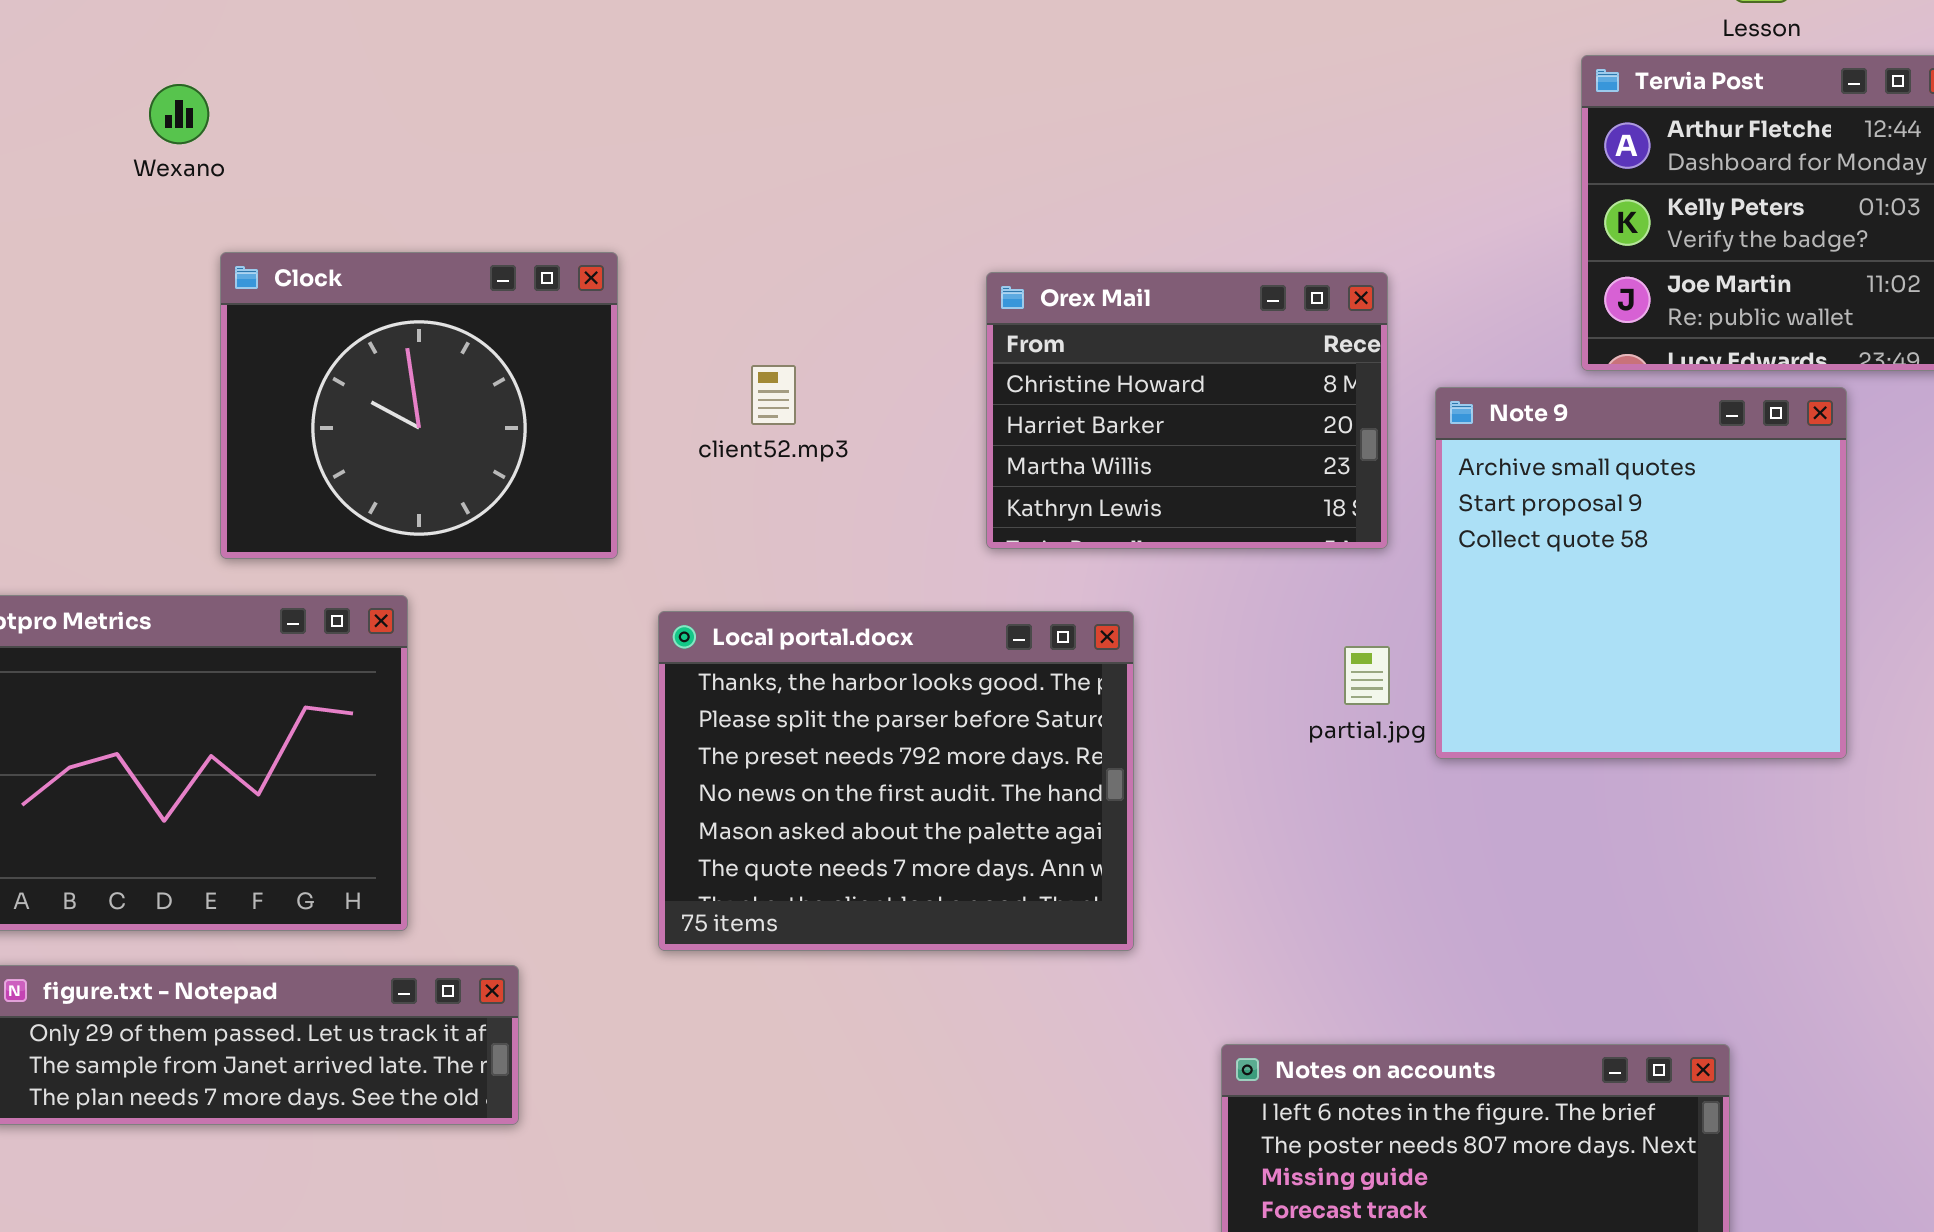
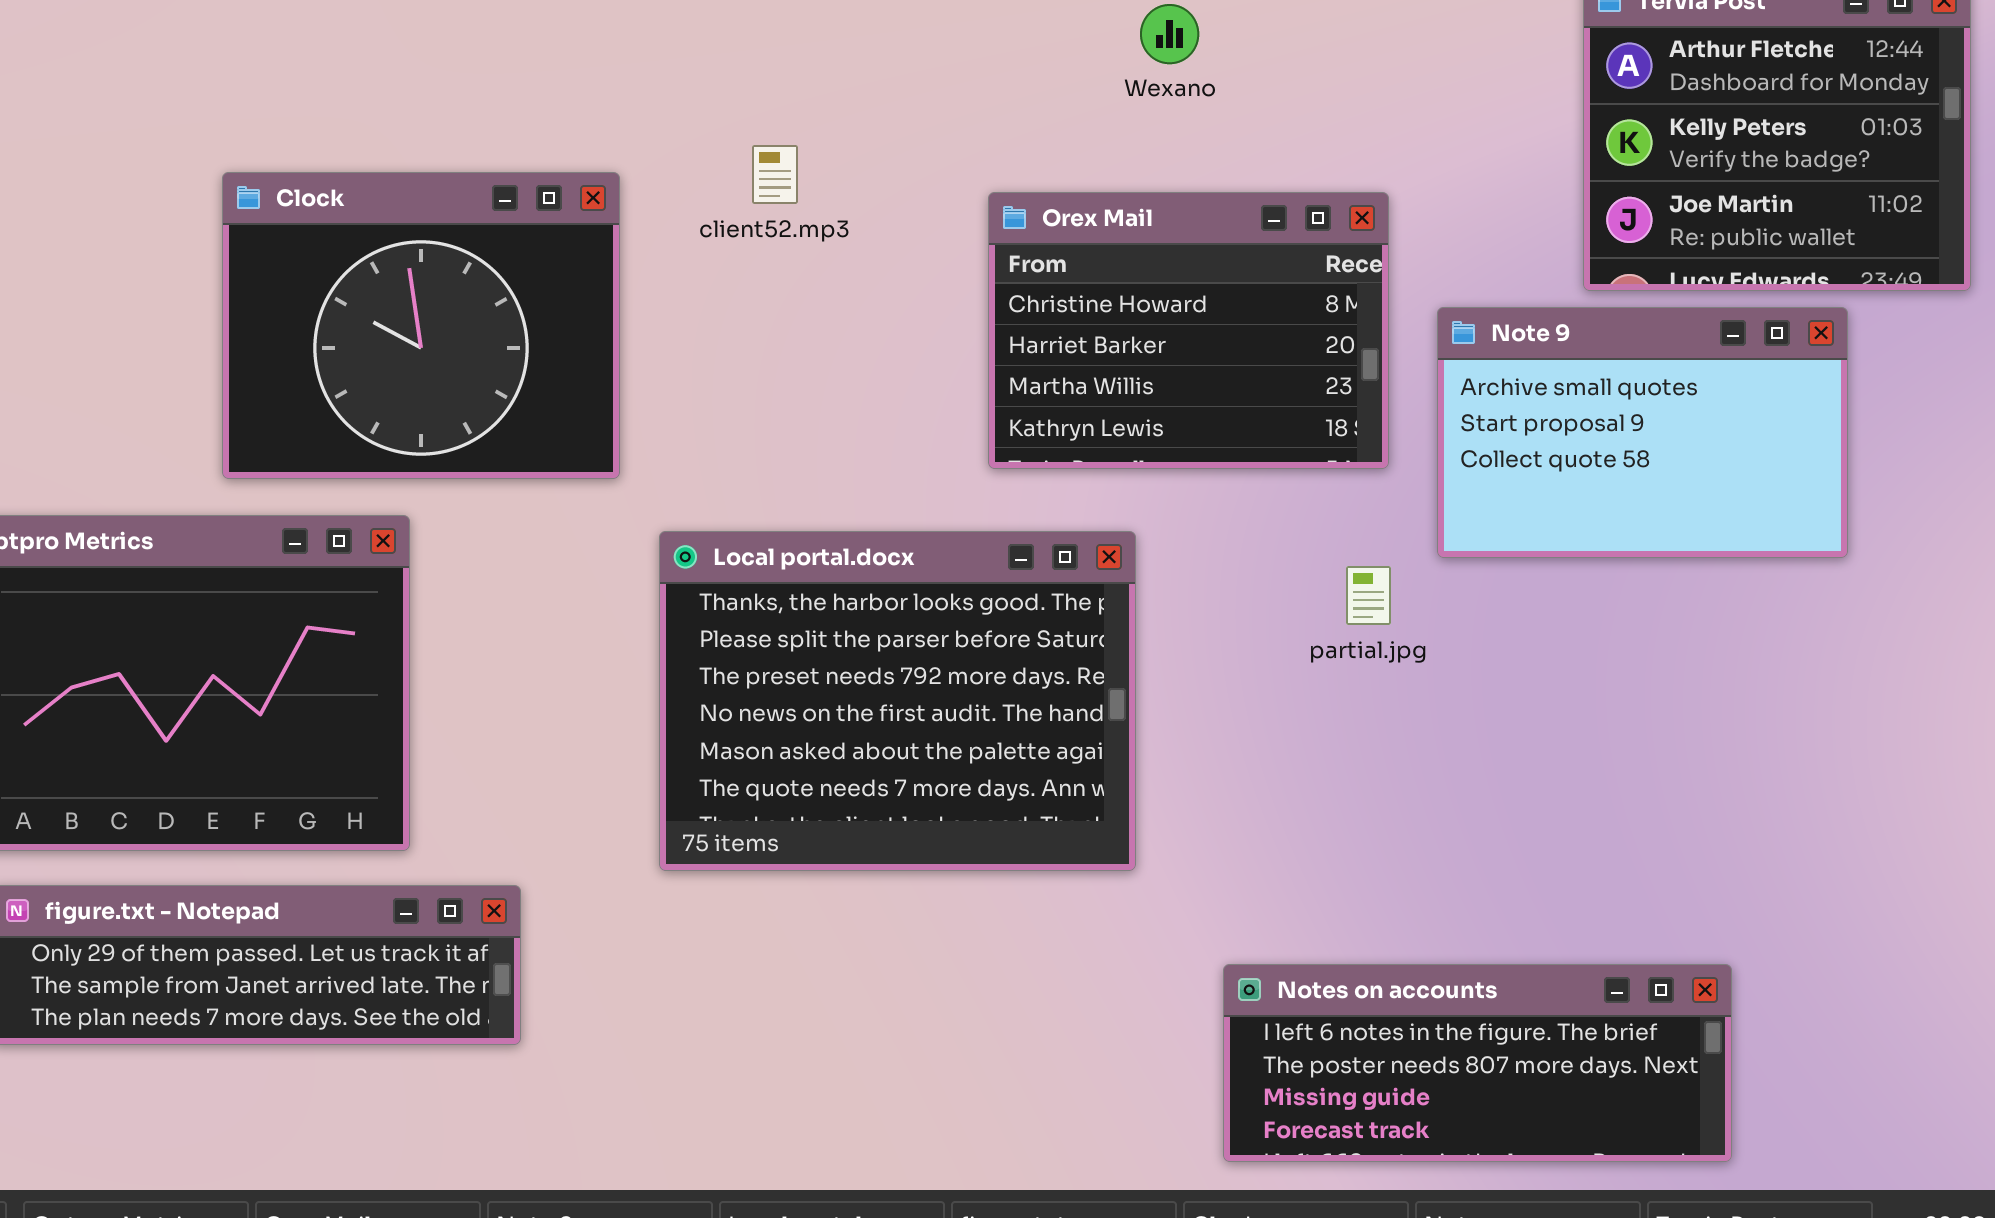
Wexano: [149,84,209,144] -> [1140,4,1199,64], moved
client52.mp3: [751,365,796,425] -> [752,145,798,204], moved
Note 9: [1435,387,1847,759] -> [1437,307,1848,558], resized

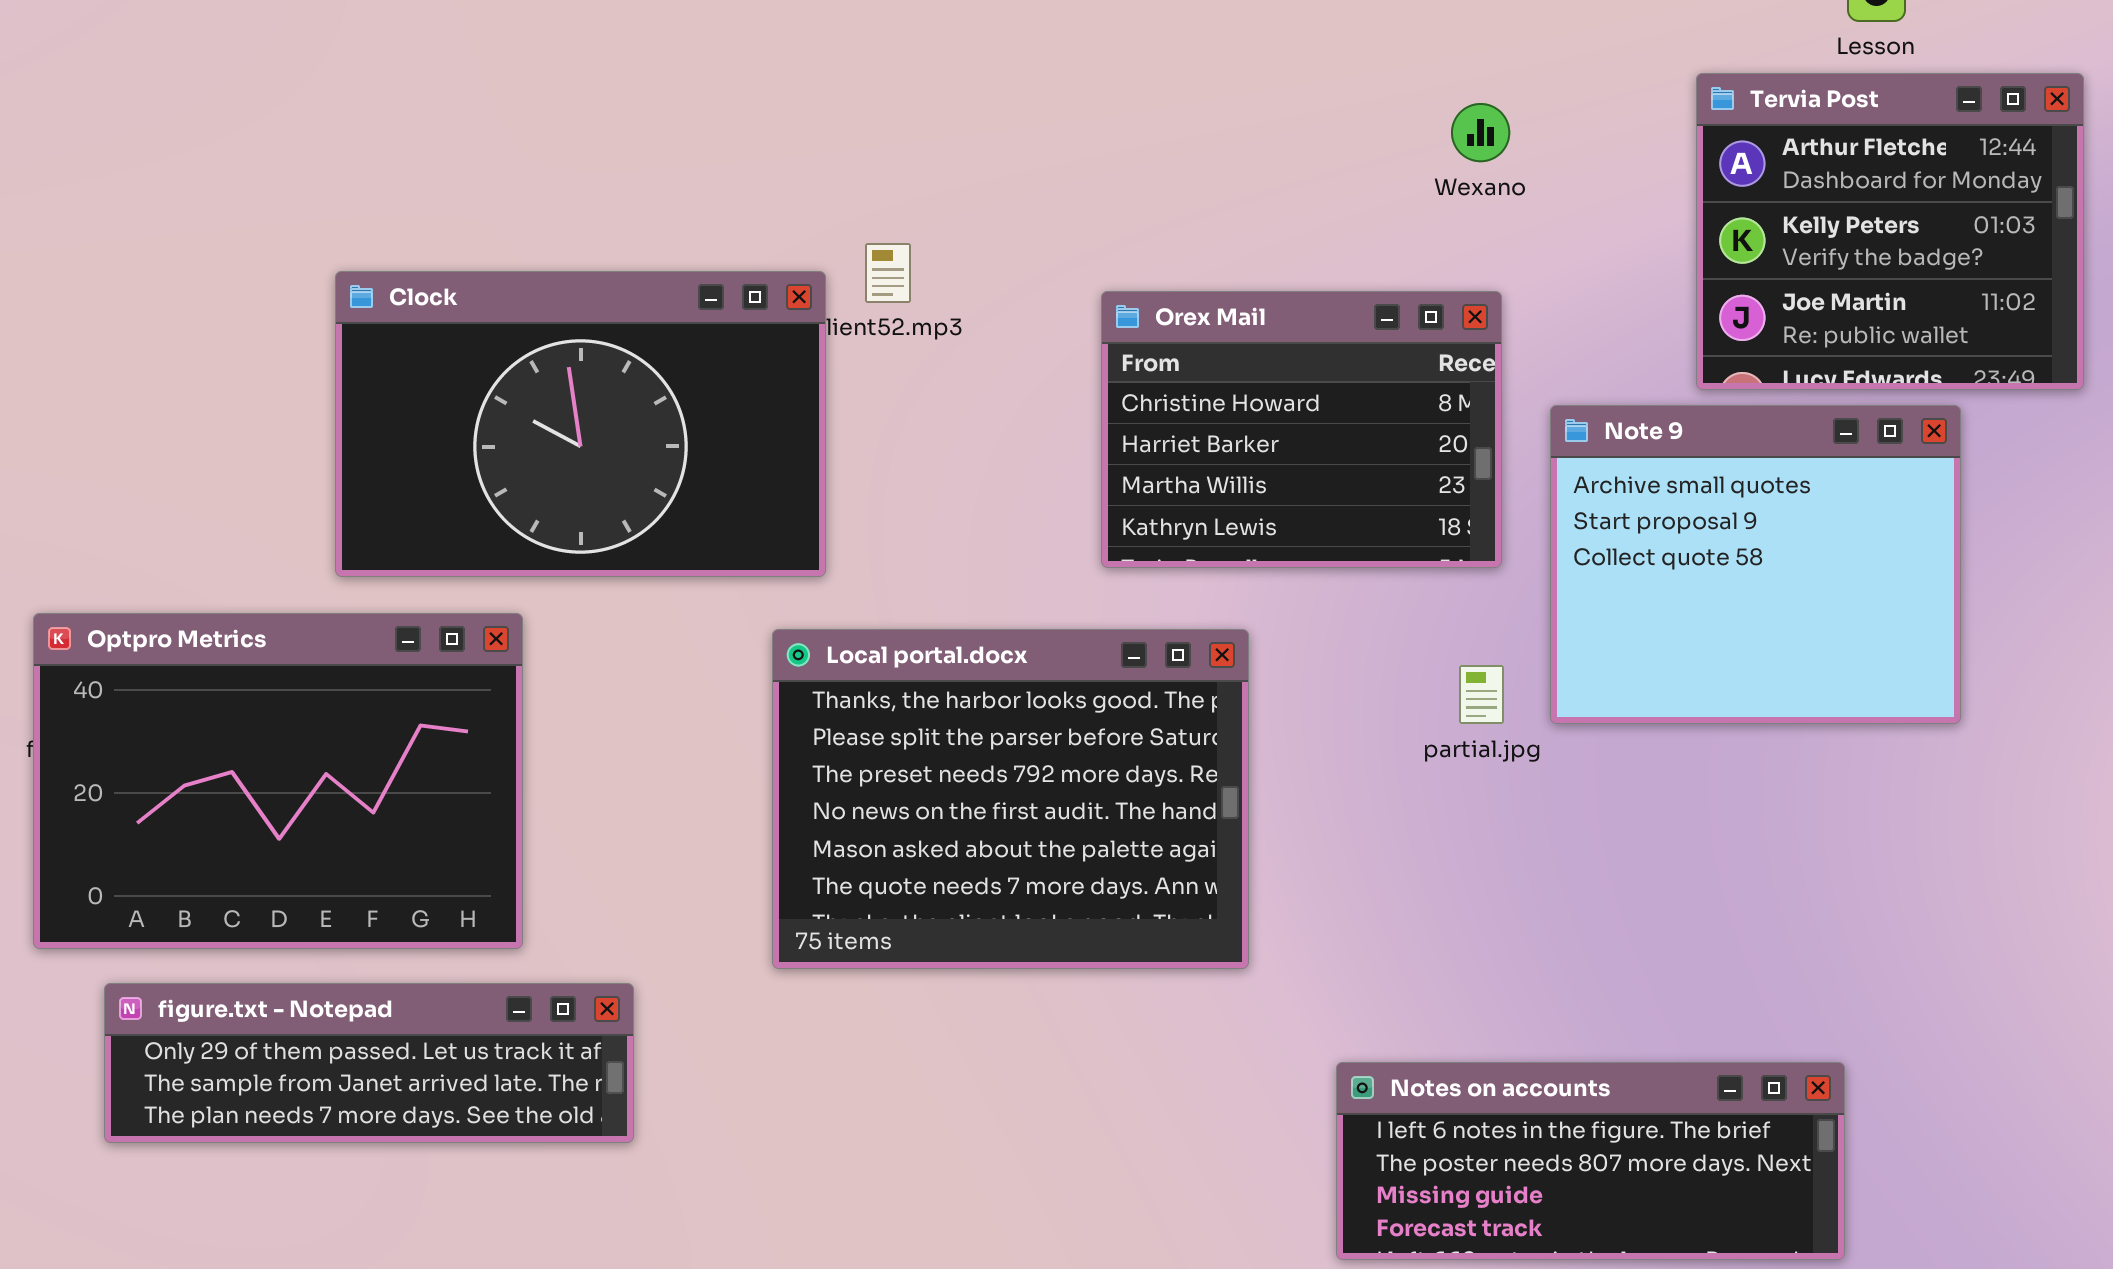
Wexano: [1140,4,1199,64] -> [1451,103,1510,162], moved
Clock: [222,172,620,479] -> [335,271,826,577], resized
Note 9: [1437,307,1848,558] -> [1550,405,1961,724], resized

